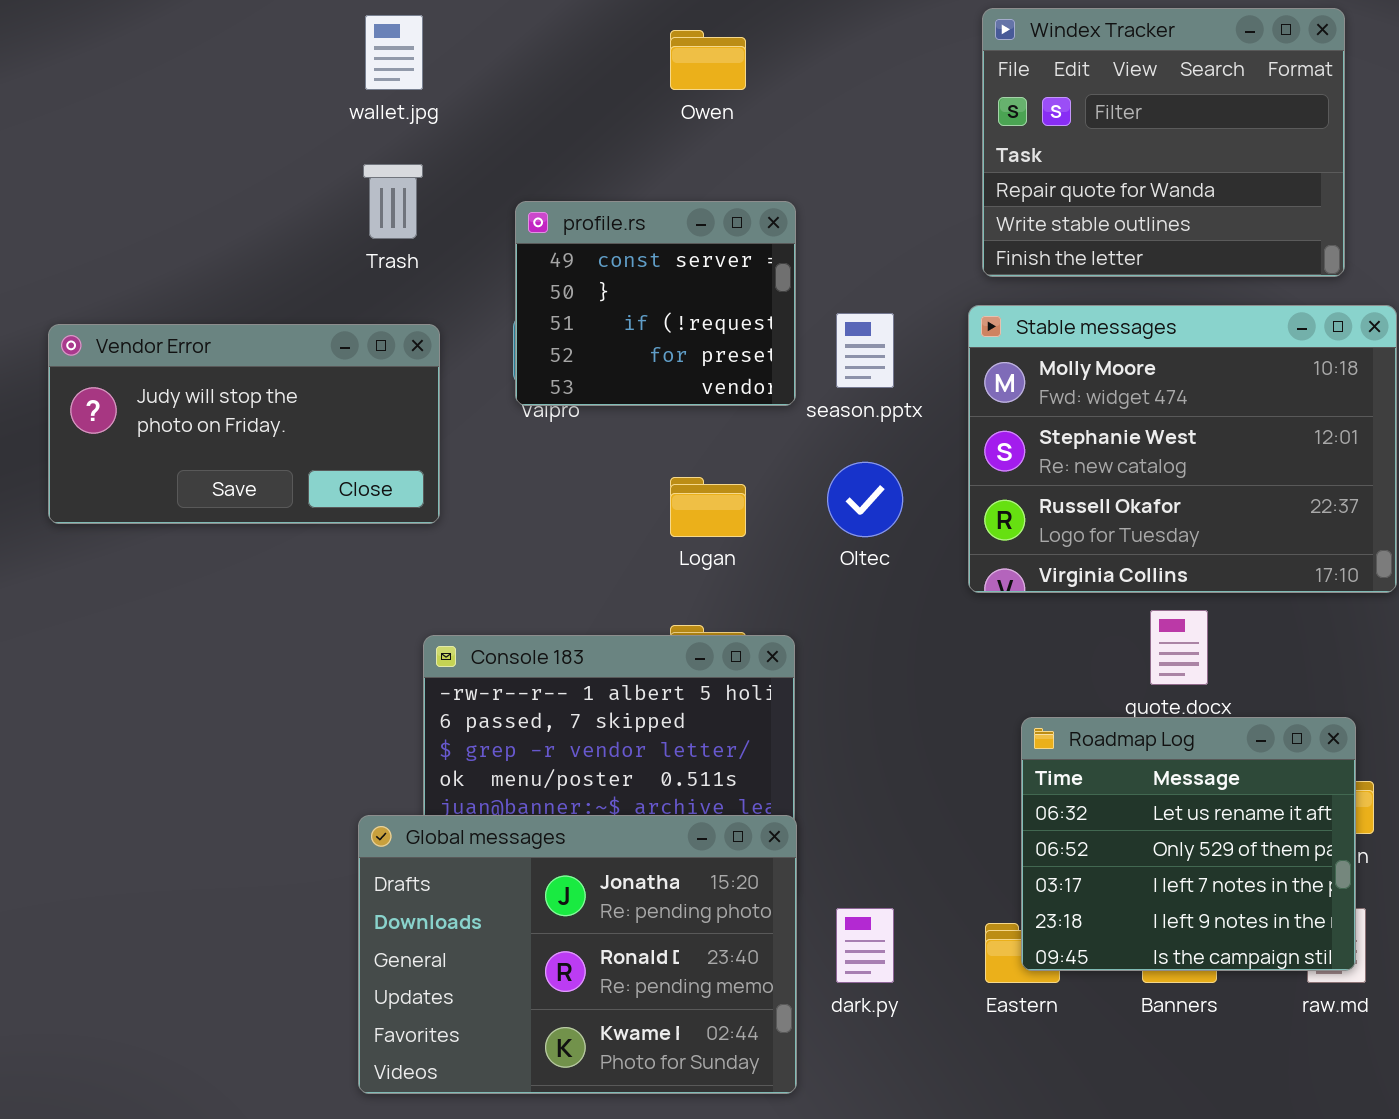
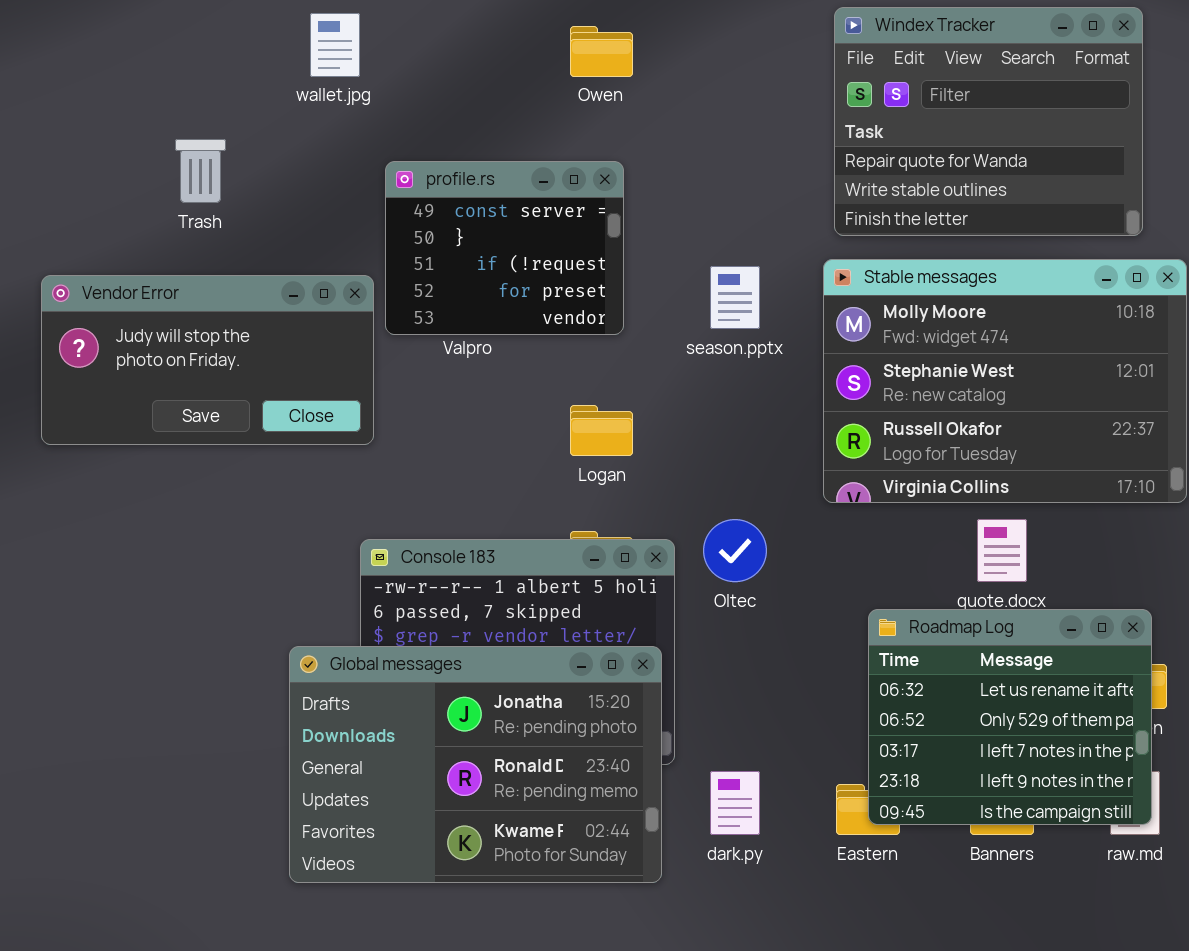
Trash: [363,164,423,239] -> [175,139,226,203], moved
profile.rs: [515,201,796,406] -> [385,161,624,335], moved
Oltec: [827,462,903,537] -> [703,519,767,582], moved
Global messages: [358,815,797,1094] -> [289,646,662,883], moved

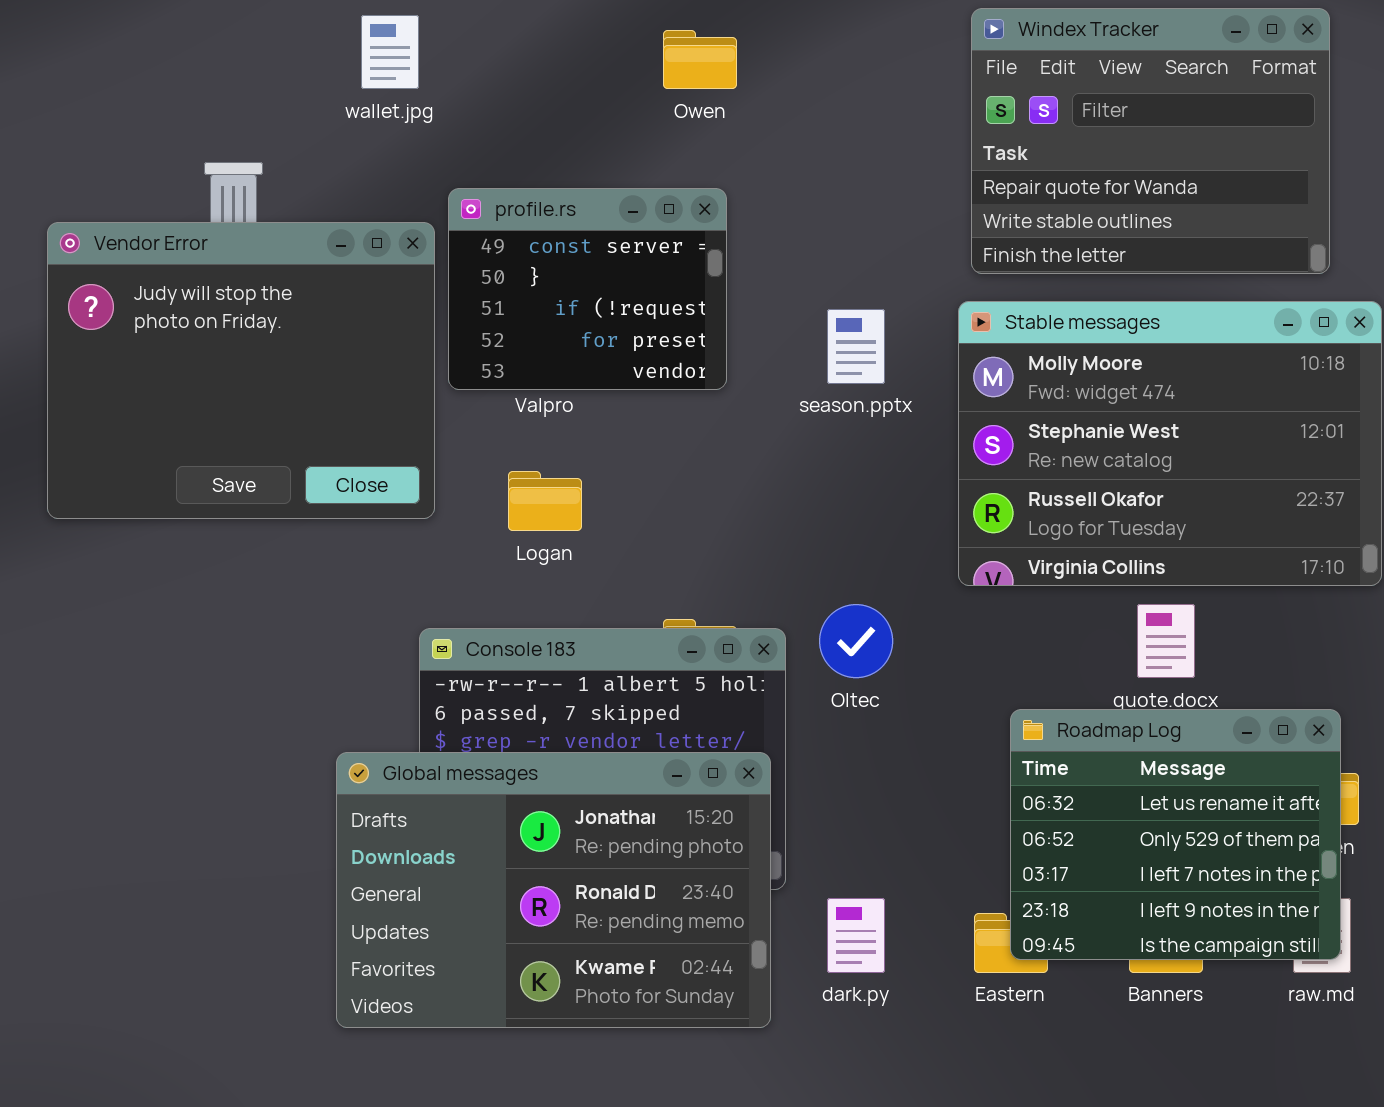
Vendor Error: [41,275,374,445] -> [47,222,435,519], resized
Logan: [570,405,633,456] -> [508,471,582,531], moved

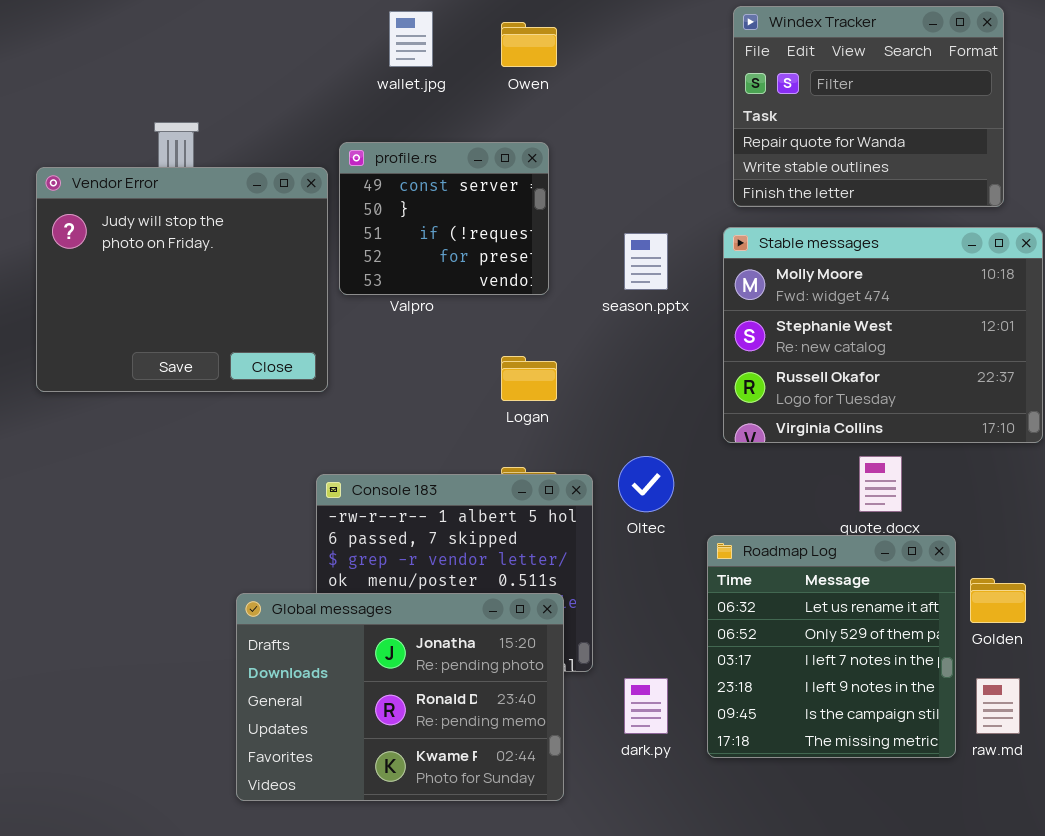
wallet.jpg: [361,15,419,89] -> [389,11,433,67], moved
Logan: [508,471,582,531] -> [501,356,557,401], moved
Roadmap Log: [1010,709,1341,960] -> [707,535,956,758], moved, resized
Global messages: [336,752,771,1028] -> [236,593,564,801], moved

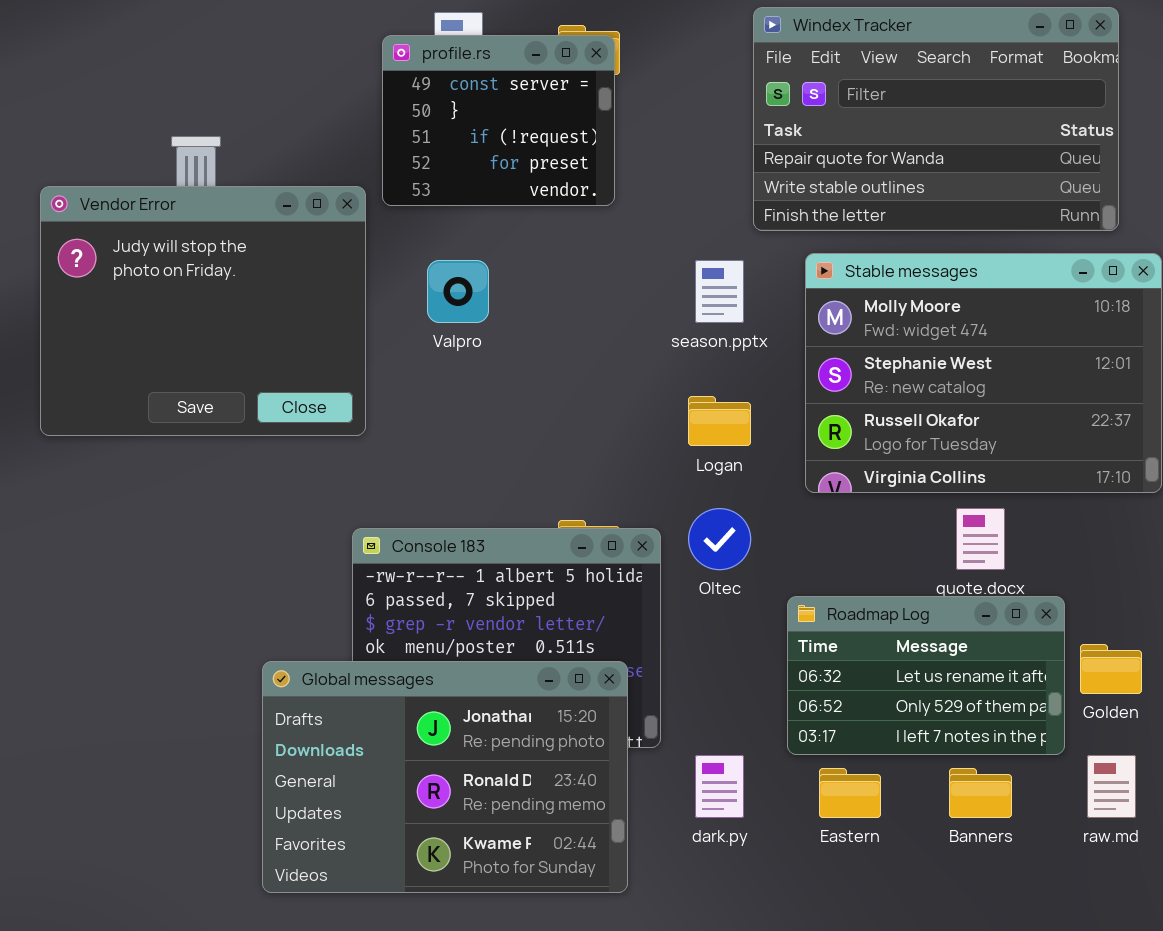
Windex Tracker: [733,6,1004,207] -> [753,7,1119,231], resized
profile.rs: [339,142,549,295] -> [382,35,615,206], moved
Logan: [501,356,557,401] -> [688,396,751,446], moved
Roadmap Log: [707,535,956,758] -> [787,596,1065,755], resized

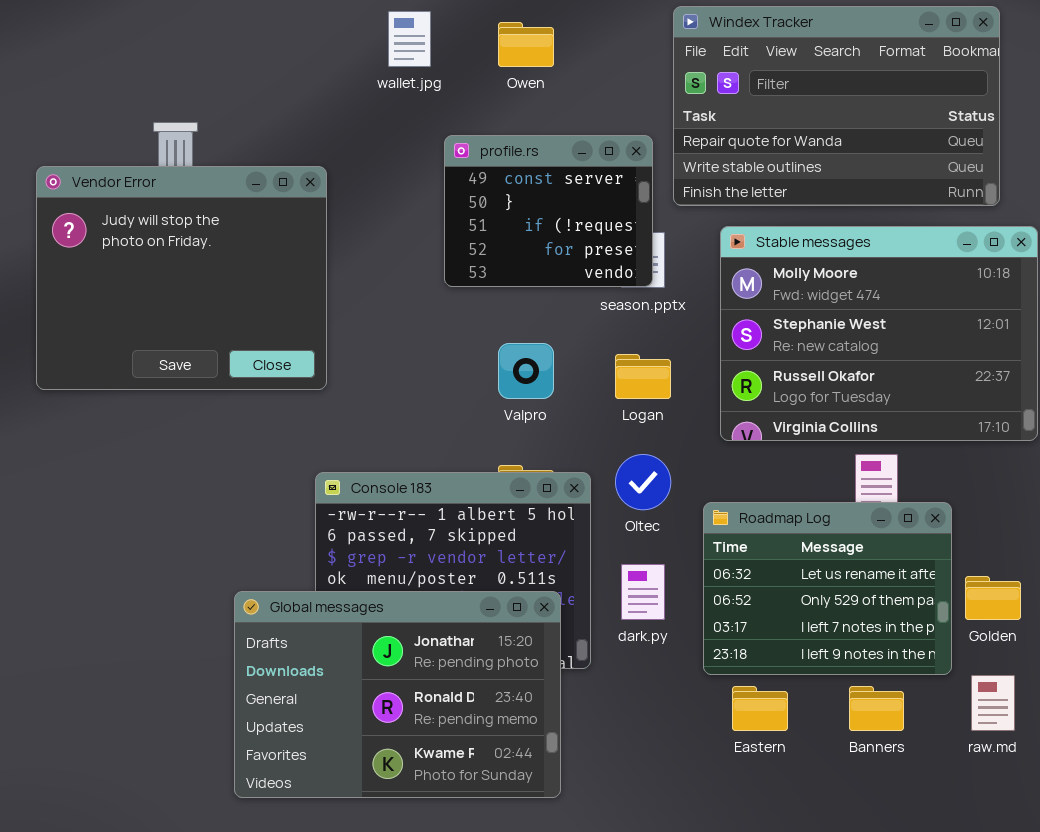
profile.rs: [382,35,615,206] -> [444,135,653,287], moved
Valpro: [427,260,489,323] -> [498,343,554,399], moved
Roadmap Log: [787,596,1065,755] -> [703,502,952,675], resized
dark.py: [695,755,744,818] -> [621,564,665,620], moved

